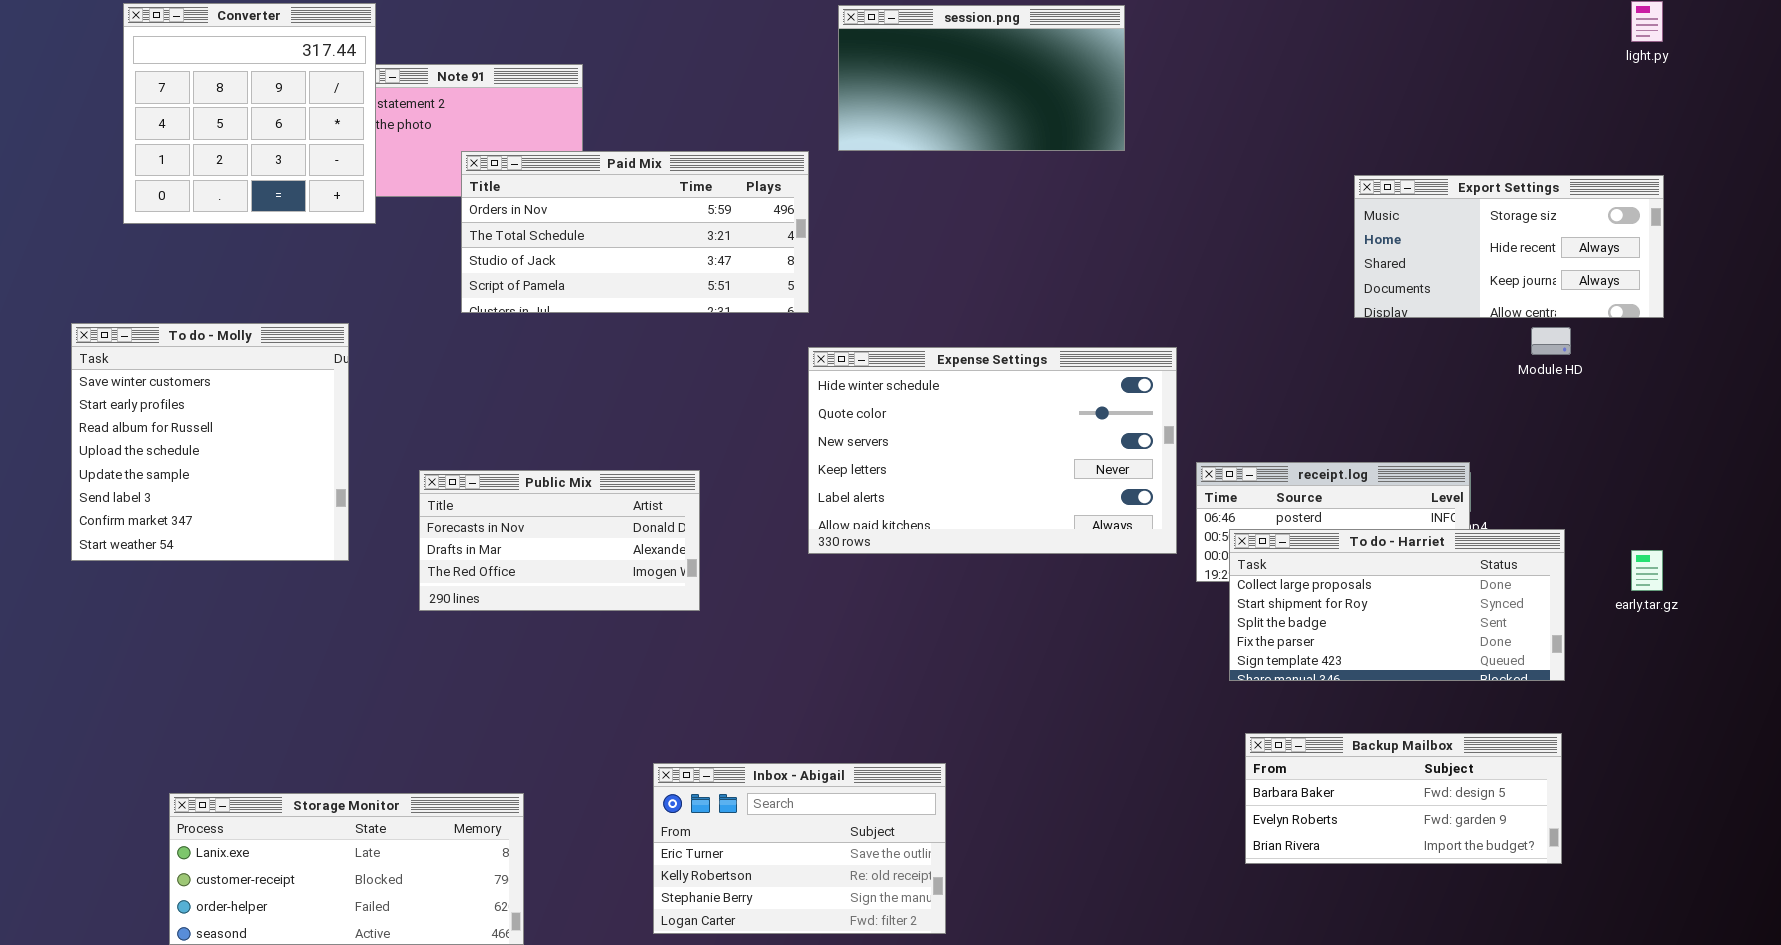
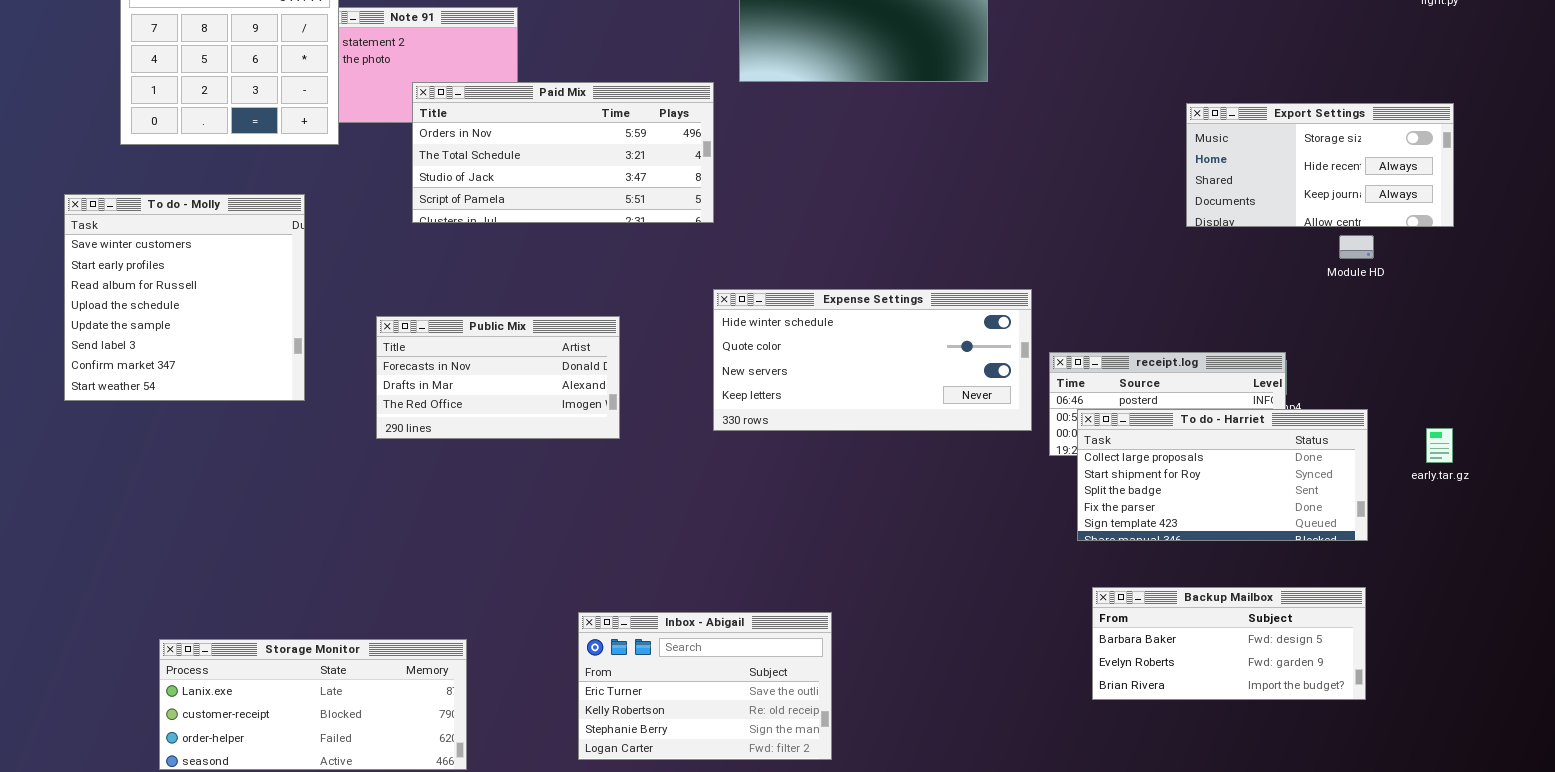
To do - Molly: [71,323,349,561] -> [64,194,305,401], moved
Expense Settings: [808,347,1177,554] -> [713,289,1032,431], resized
Public Mix: [419,470,700,611] -> [376,316,620,439], moved

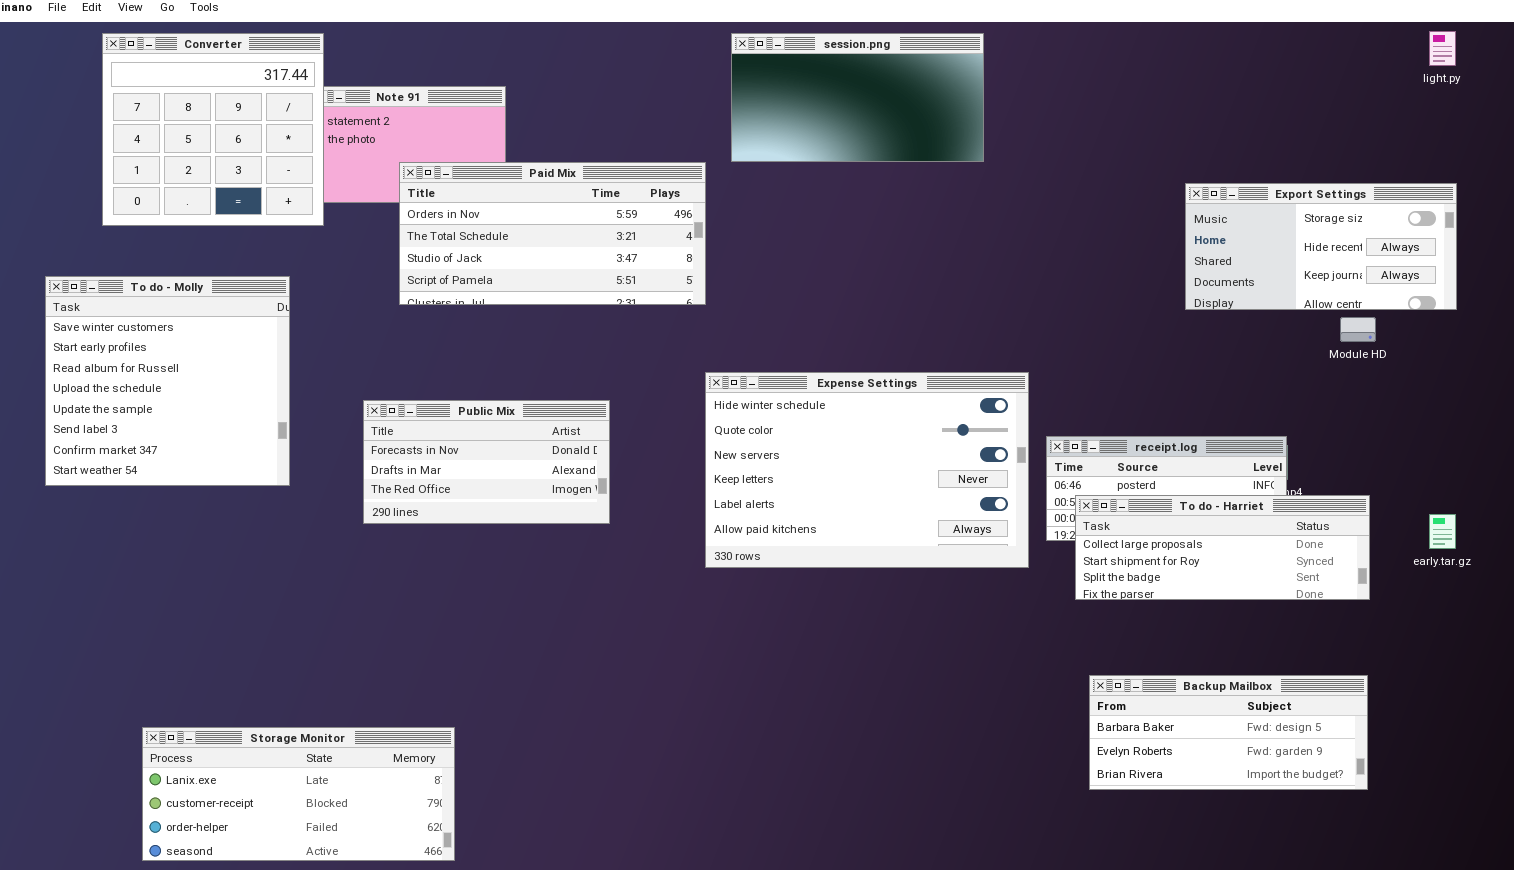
Expense Settings: [713,289,1032,431] -> [705,372,1029,568], resized
To do - Harriet: [1077,409,1368,541] -> [1075,495,1370,600], resized
Inbox - Abigail: [578,612,832,760] -> none, closed

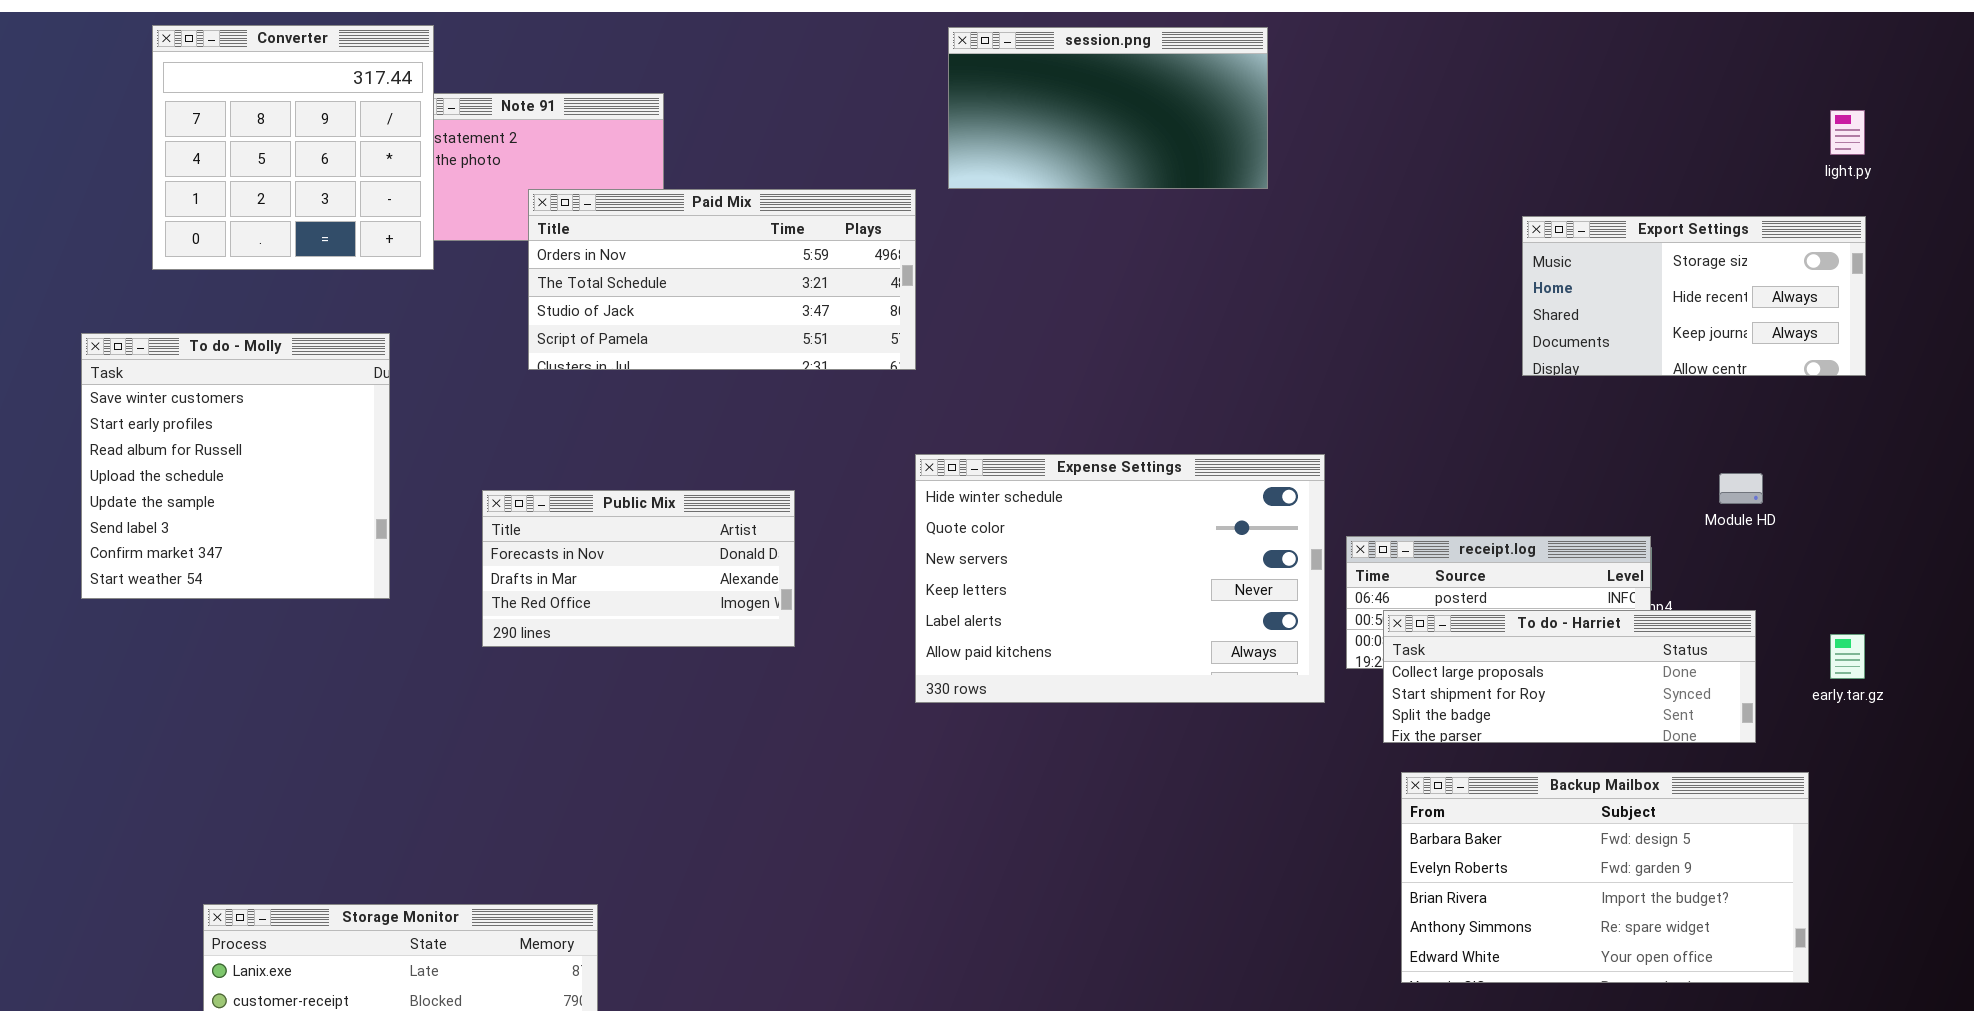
light.py: [1429,31,1456,66] -> [1830,110,1865,155], moved
Module HD: [1340,317,1376,342] -> [1719,473,1763,504], moved
Backup Mailbox: [1089,675,1368,790] -> [1401,772,1809,983], resized

